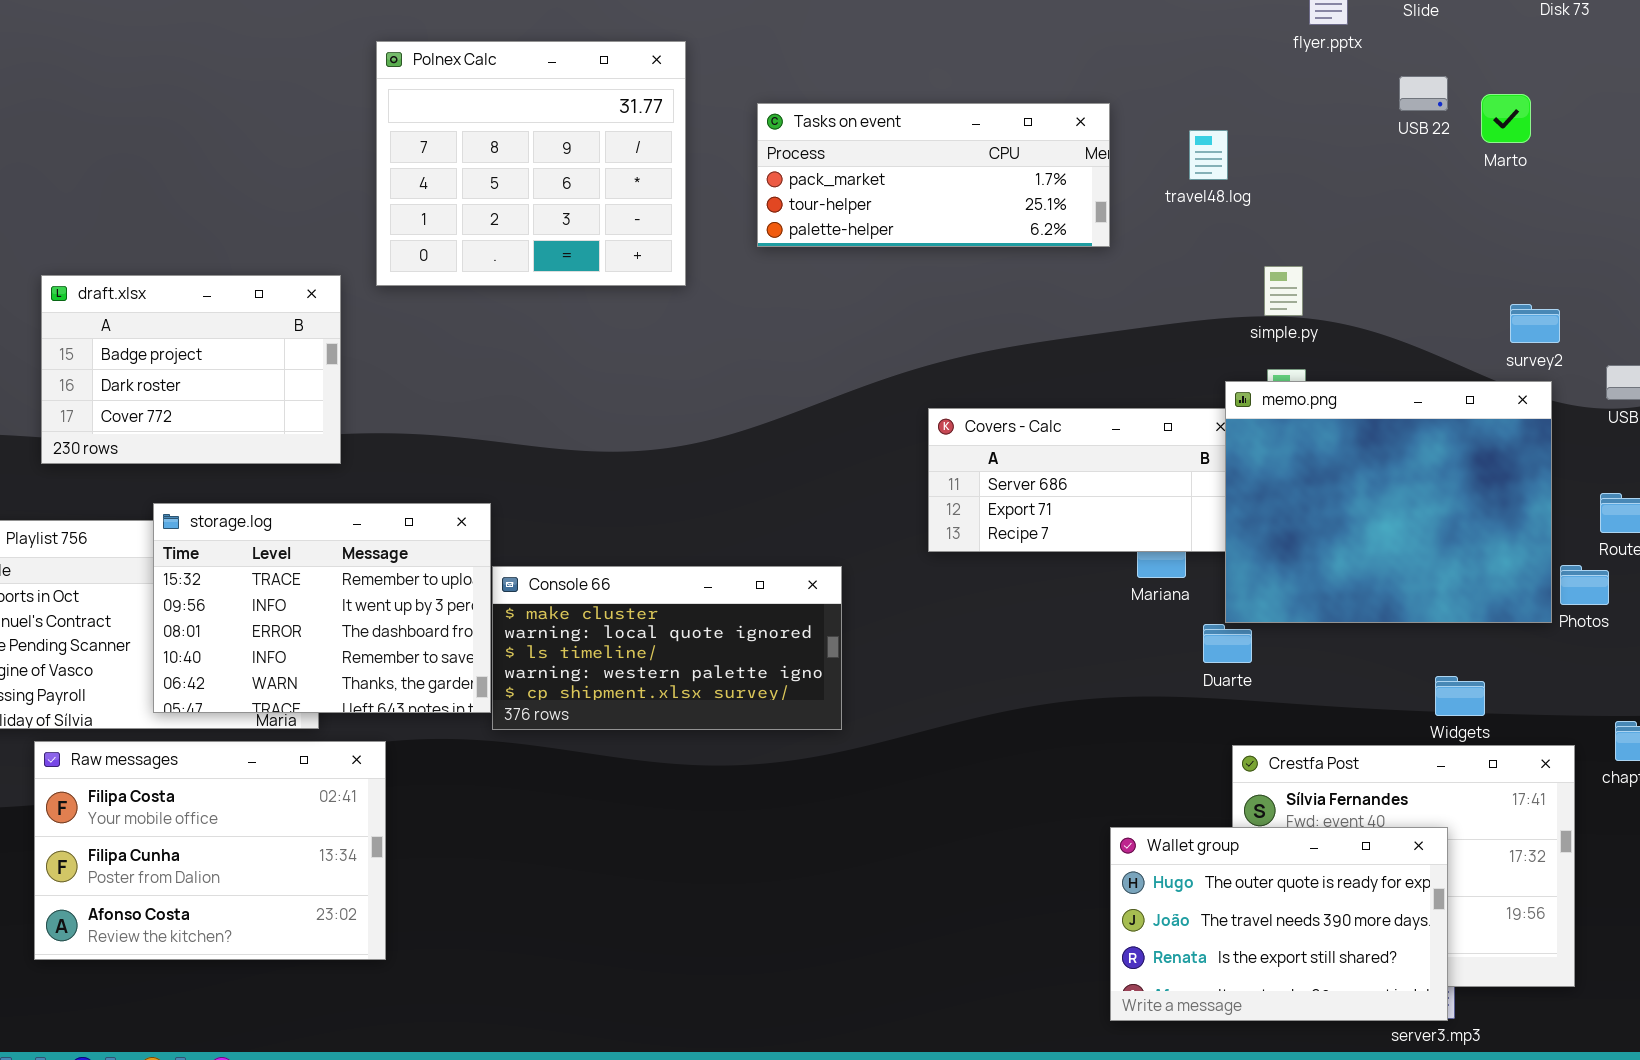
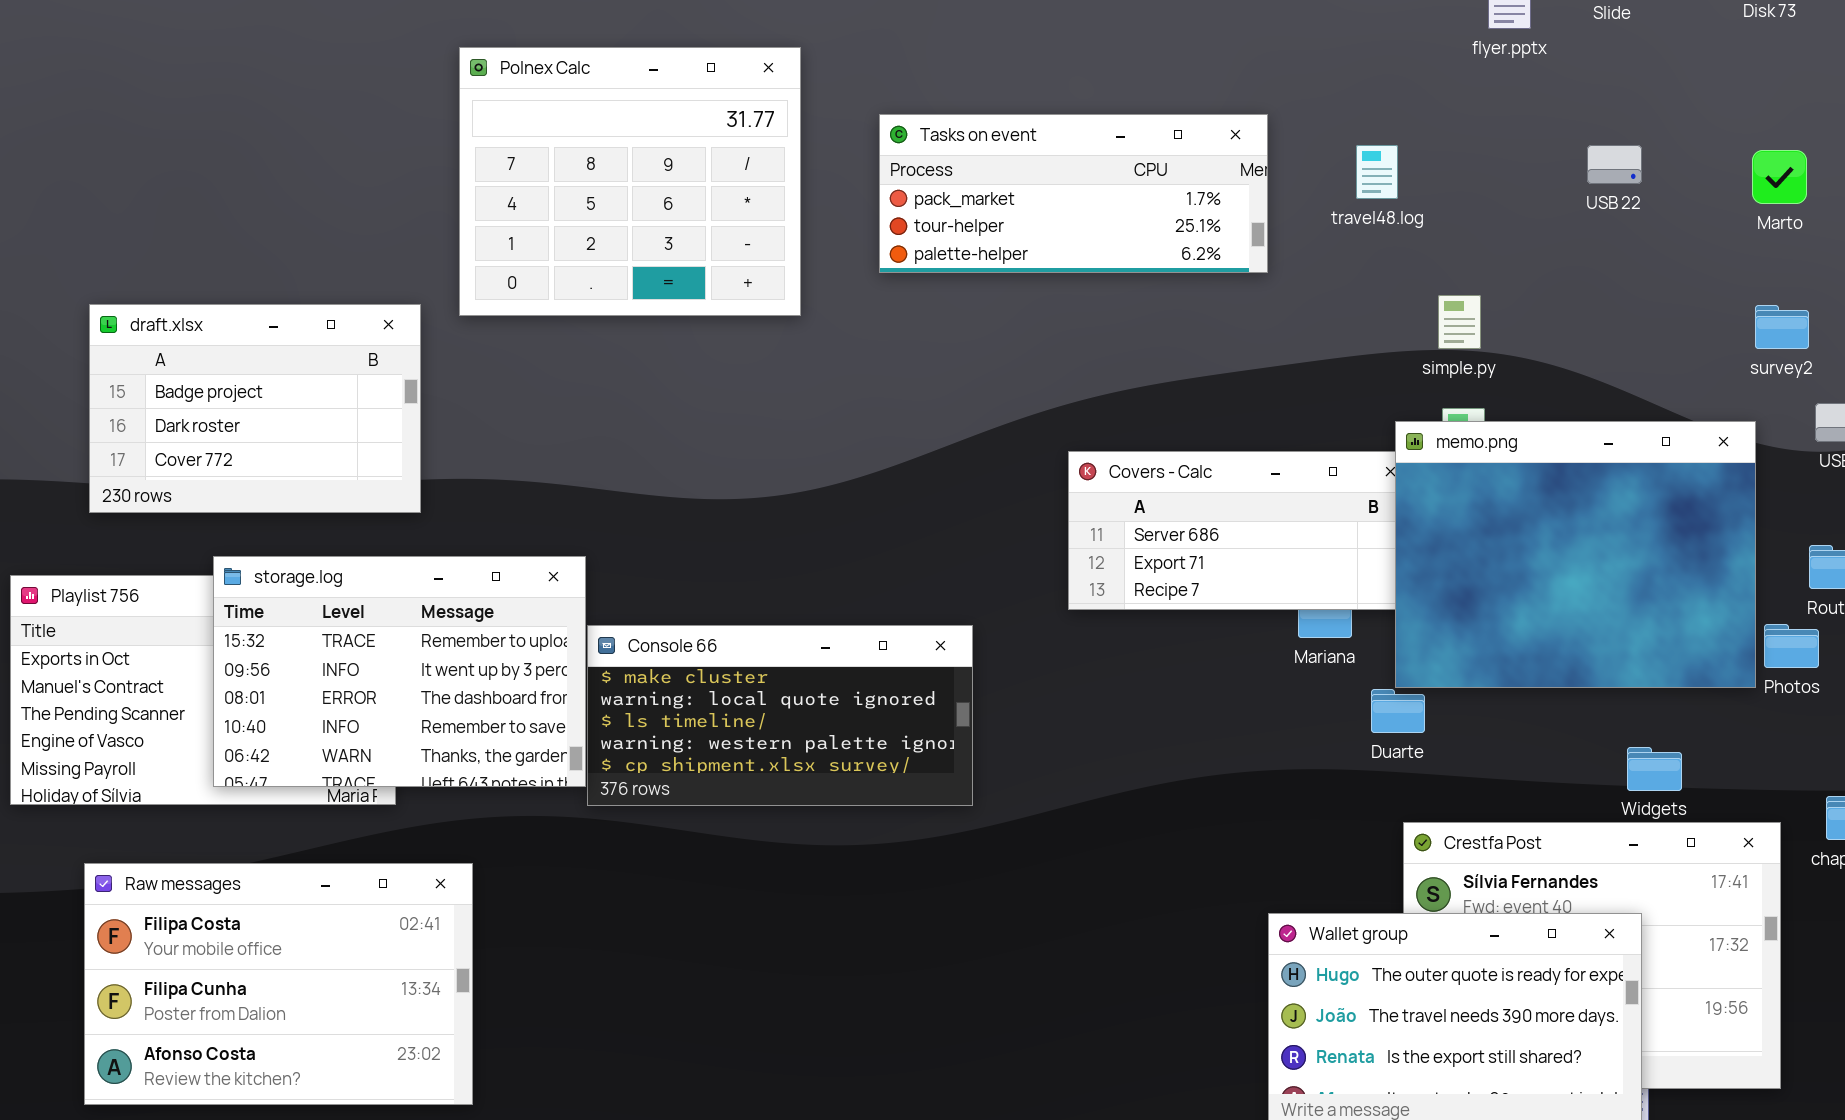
USB 22: [1399,76,1448,111] -> [1587,145,1642,184], moved
Marto: [1481,94,1531,143] -> [1752,150,1807,204], moved
survey2: [1510,304,1560,343] -> [1755,305,1809,349], moved
Raw messages: [34,741,386,960] -> [84,863,473,1105], moved

